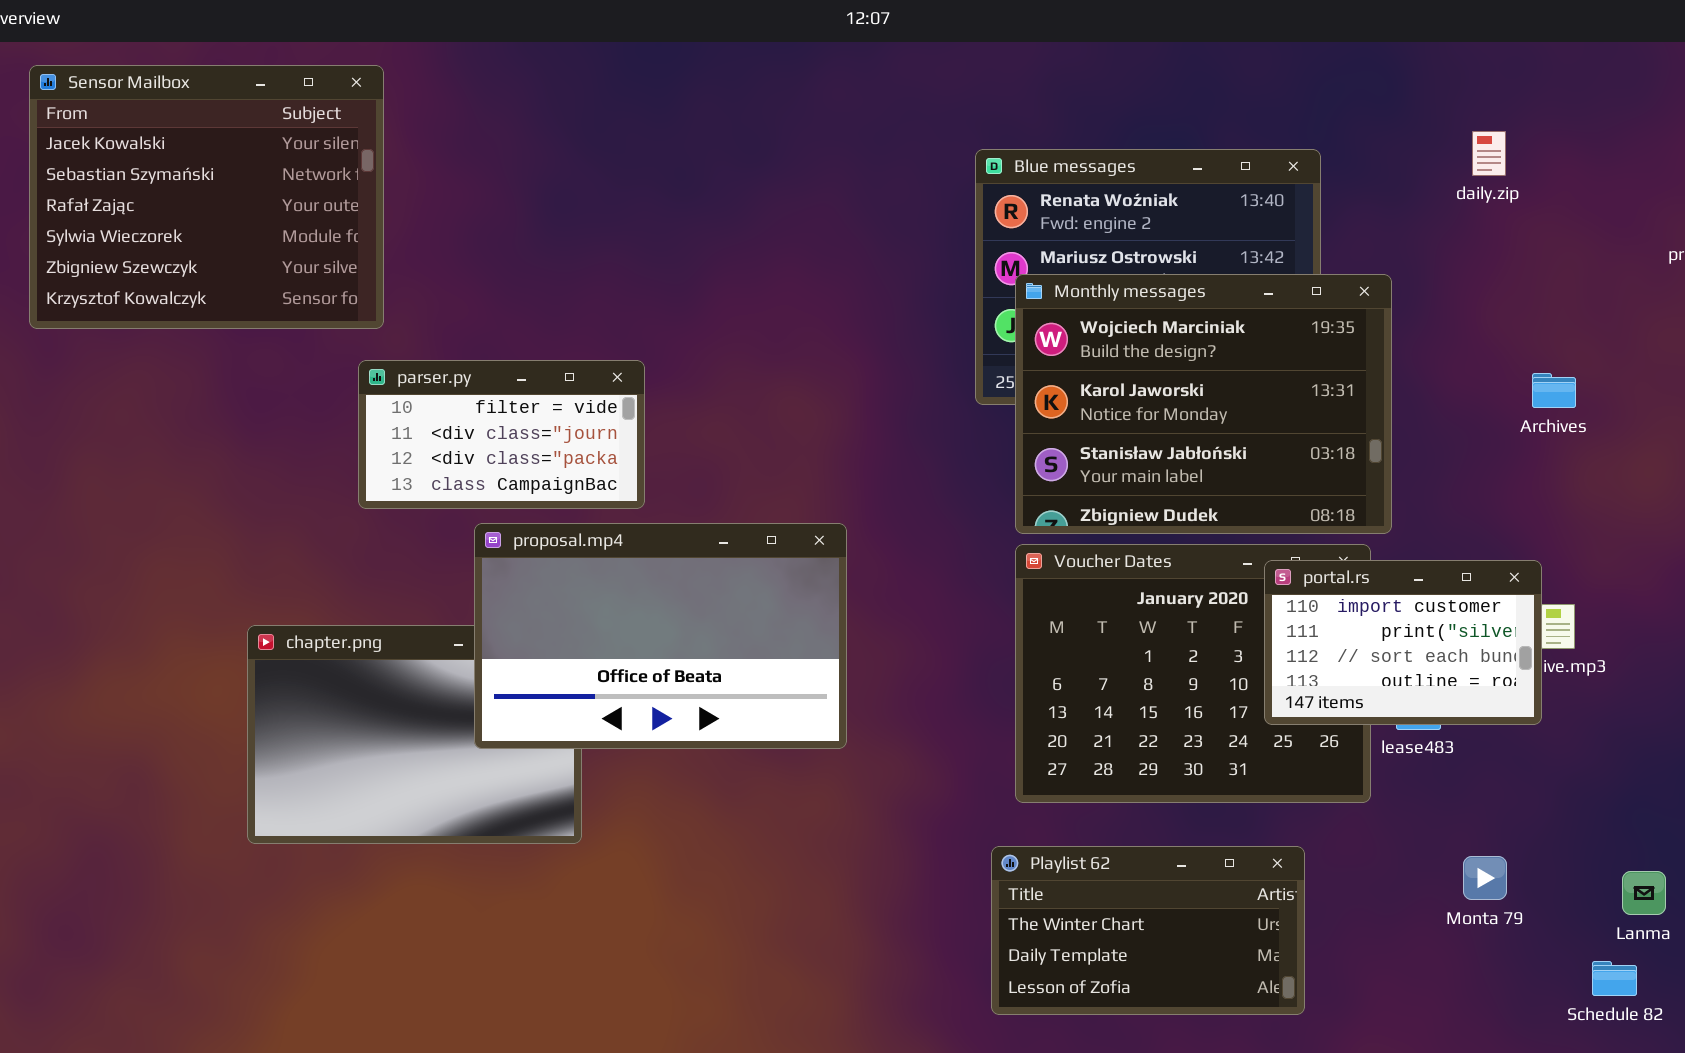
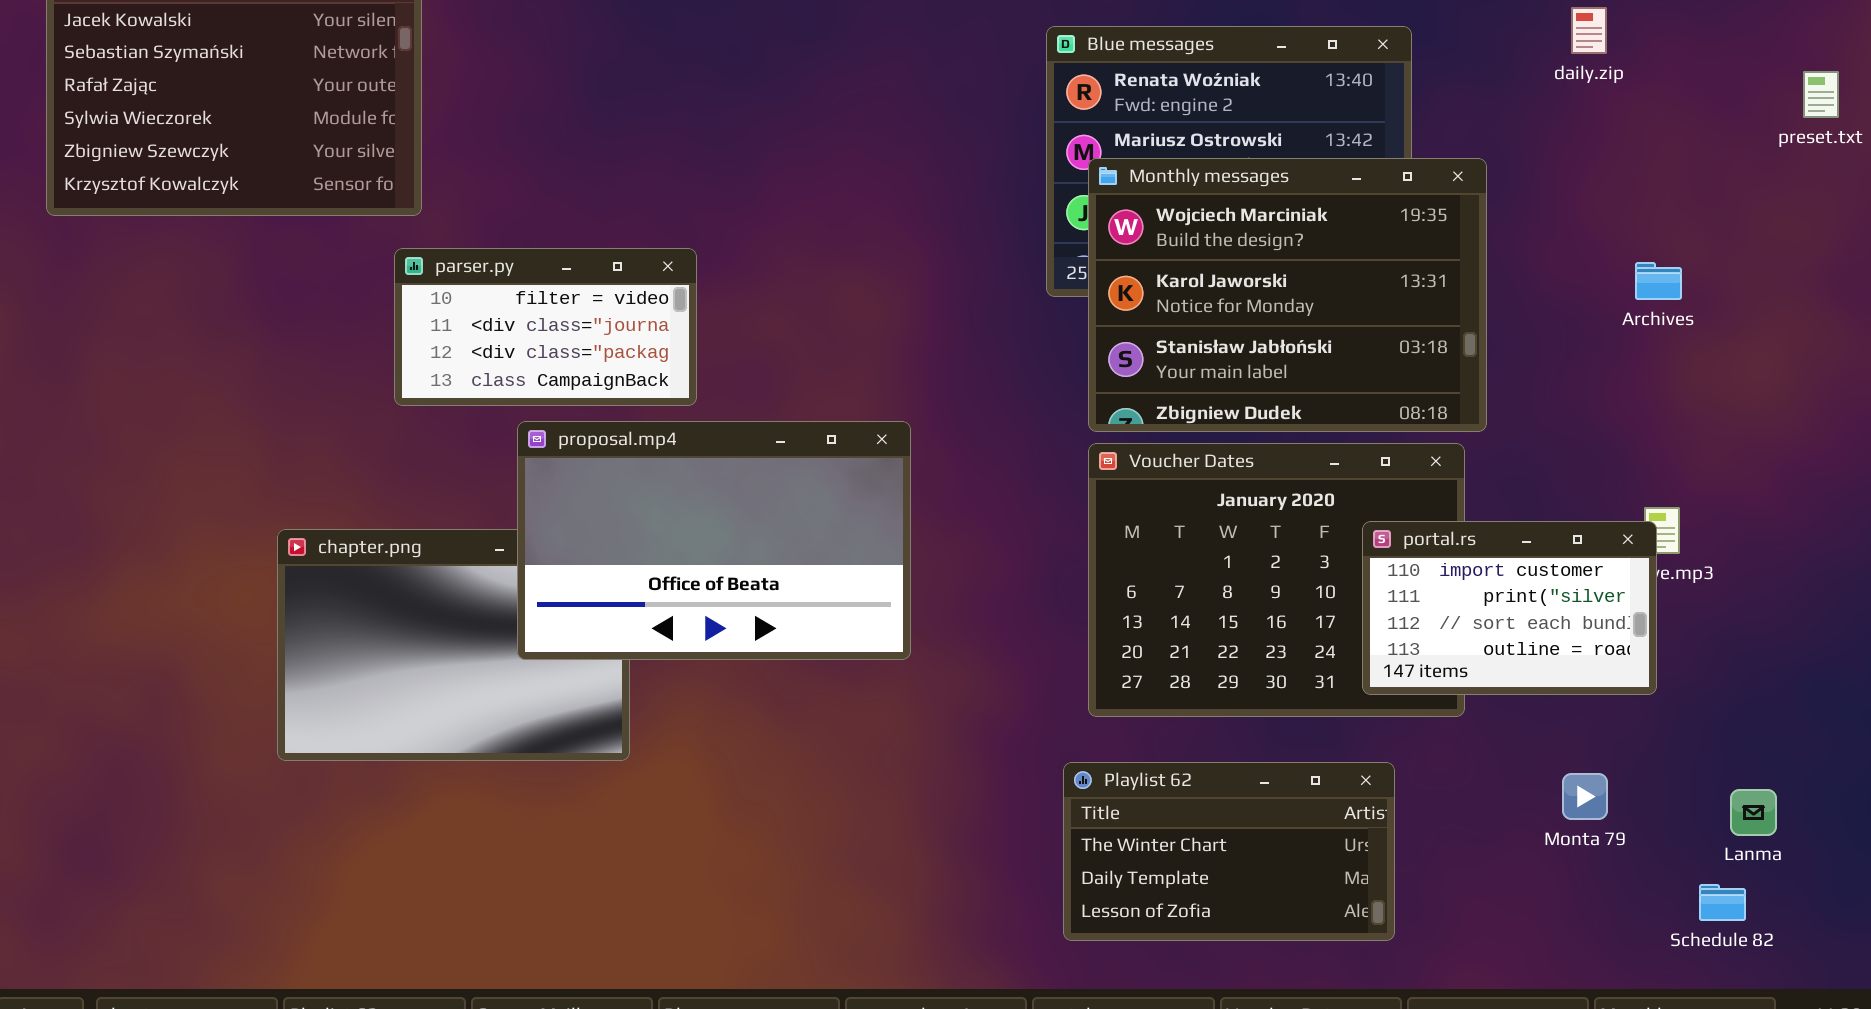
portal.rs: [1264,560,1542,725] -> [1362,521,1657,695], moved

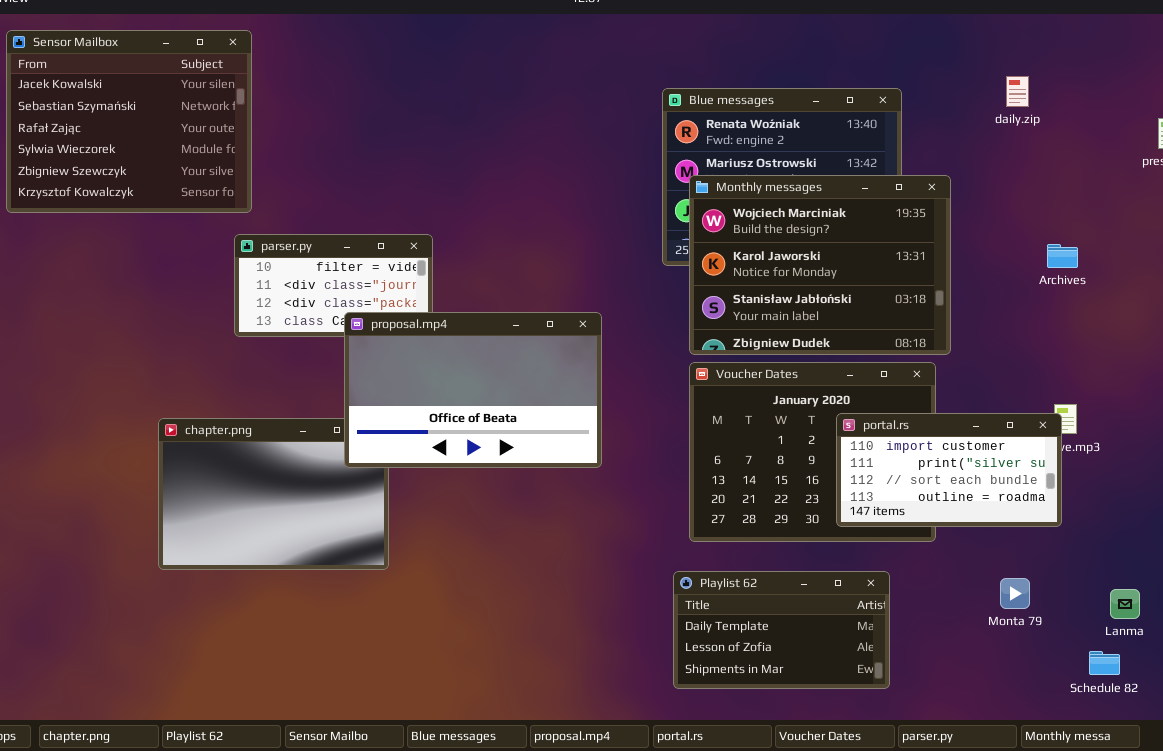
proposal.mp4: [517,421,911,660] -> [344,312,602,468], moved
portal.rs: [1362,521,1657,695] -> [836,413,1062,527], resized
Playlist 62: [1063,762,1395,941] -> [673,571,890,689], scrolled down 1 row

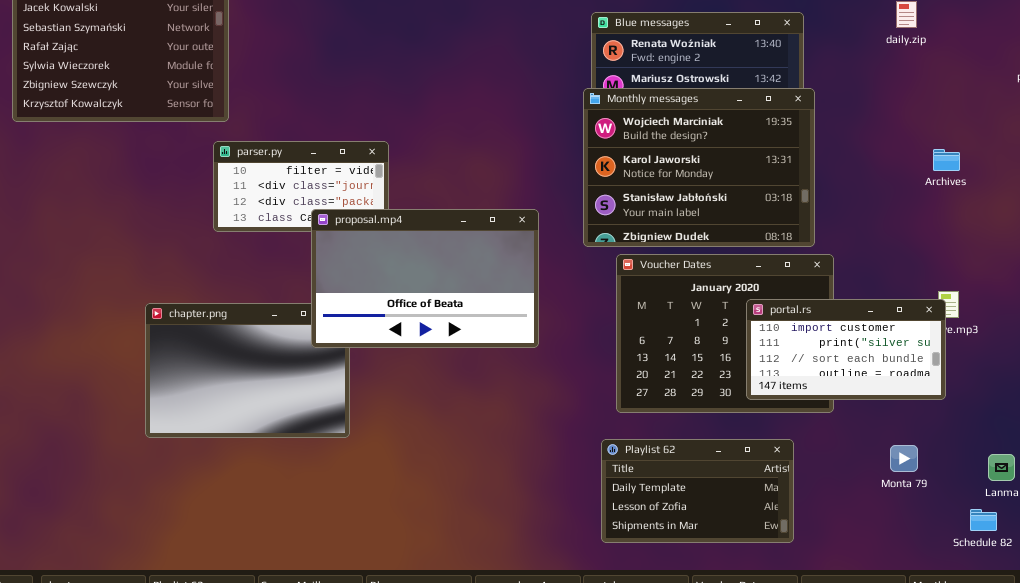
Monthly messages: [689,175,951,355] -> [583,88,815,247], moved

